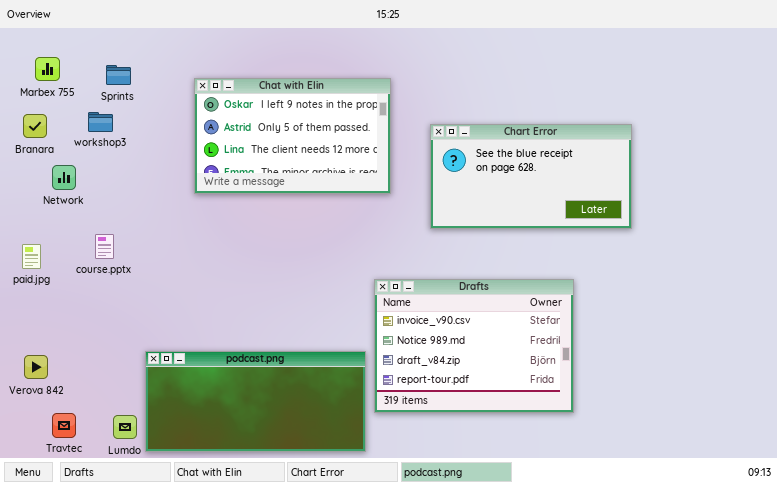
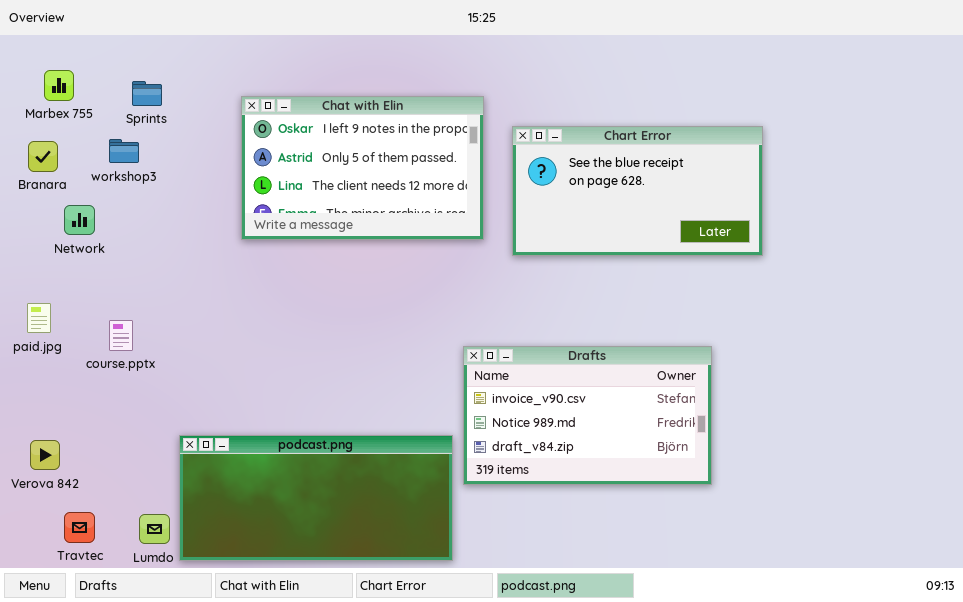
Chart Error: [430,124,632,229] -> [512,126,763,256], moved
course.pptx: [95,234,114,259] -> [109,320,133,351], moved
Drafts: [374,279,574,413] -> [463,346,712,485], resized

